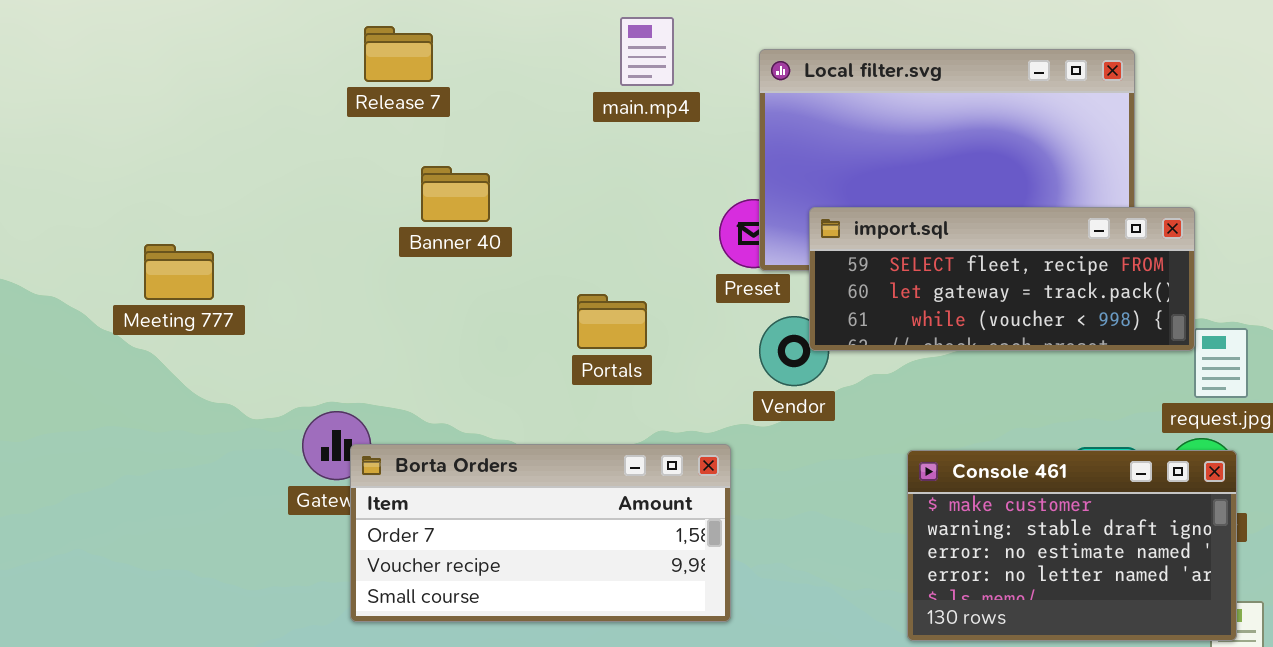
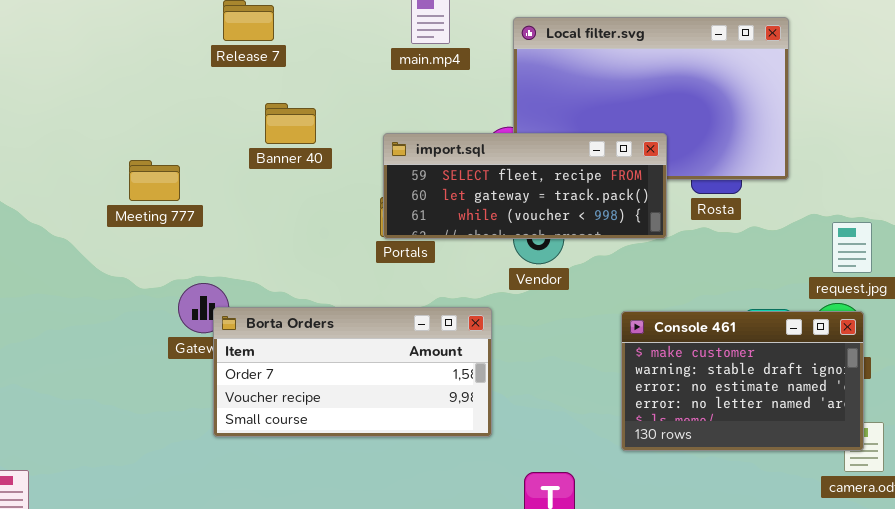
import.sql: [809,207,1195,351] -> [383,133,667,239], moved
Meeting 777: [144,244,214,300] -> [129,160,180,201], moved

